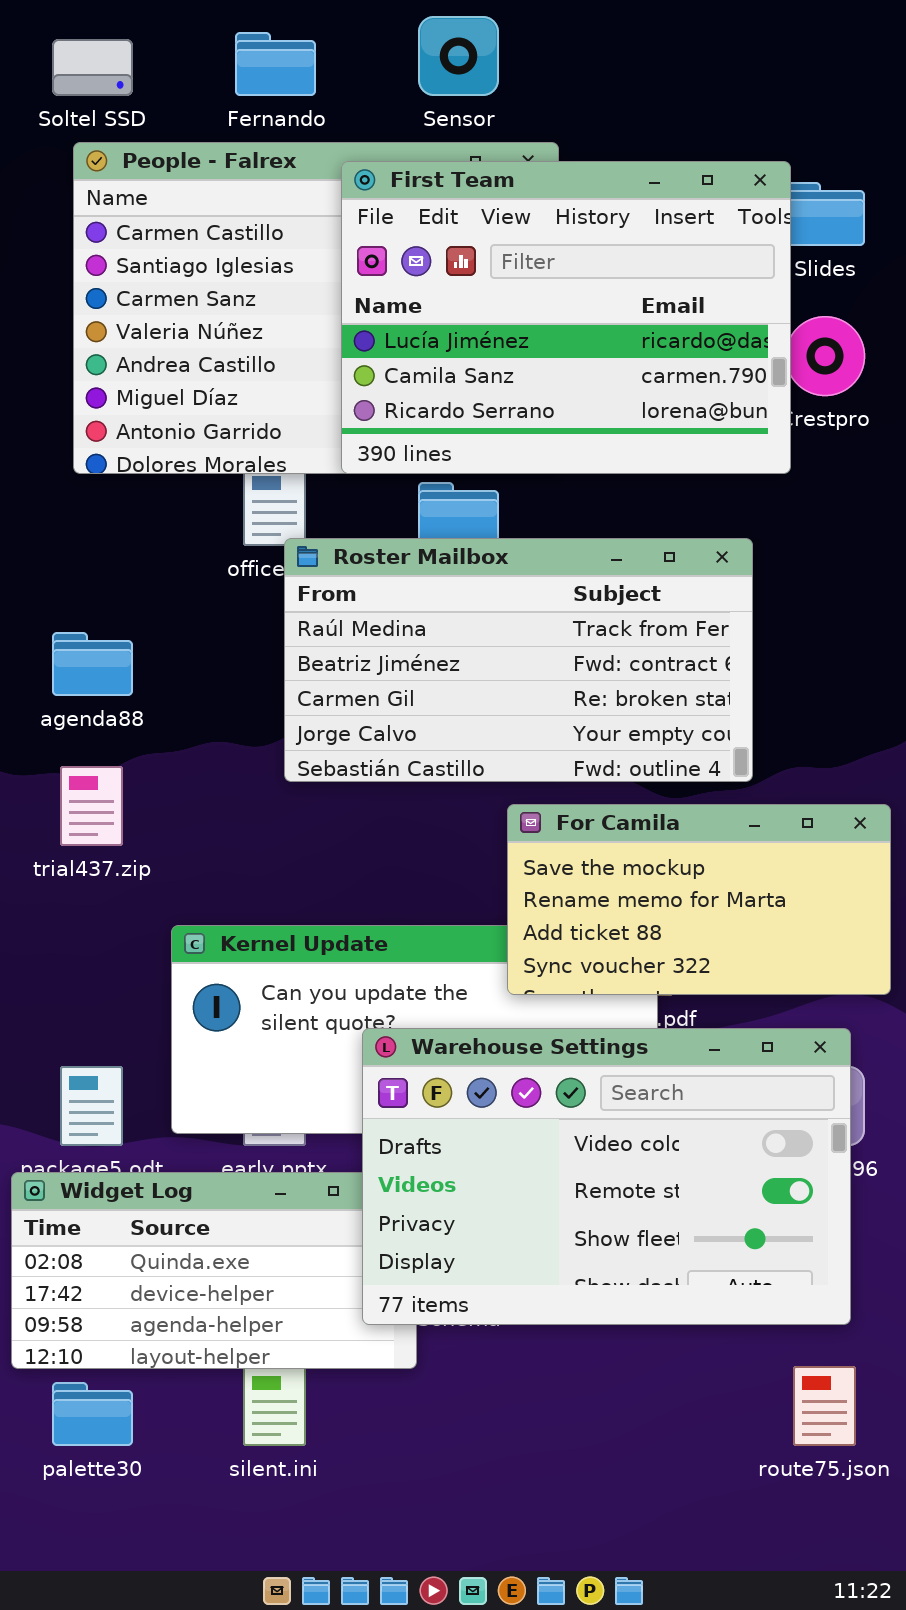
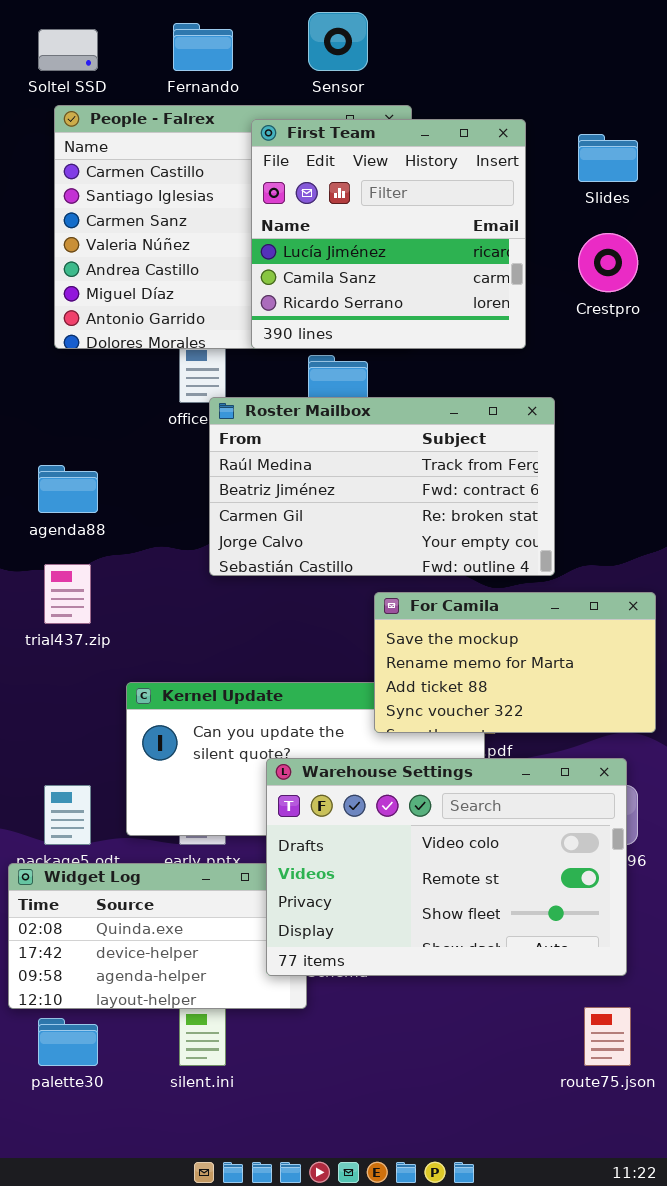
First Team: [341,161,791,474] -> [251,119,526,349], resized

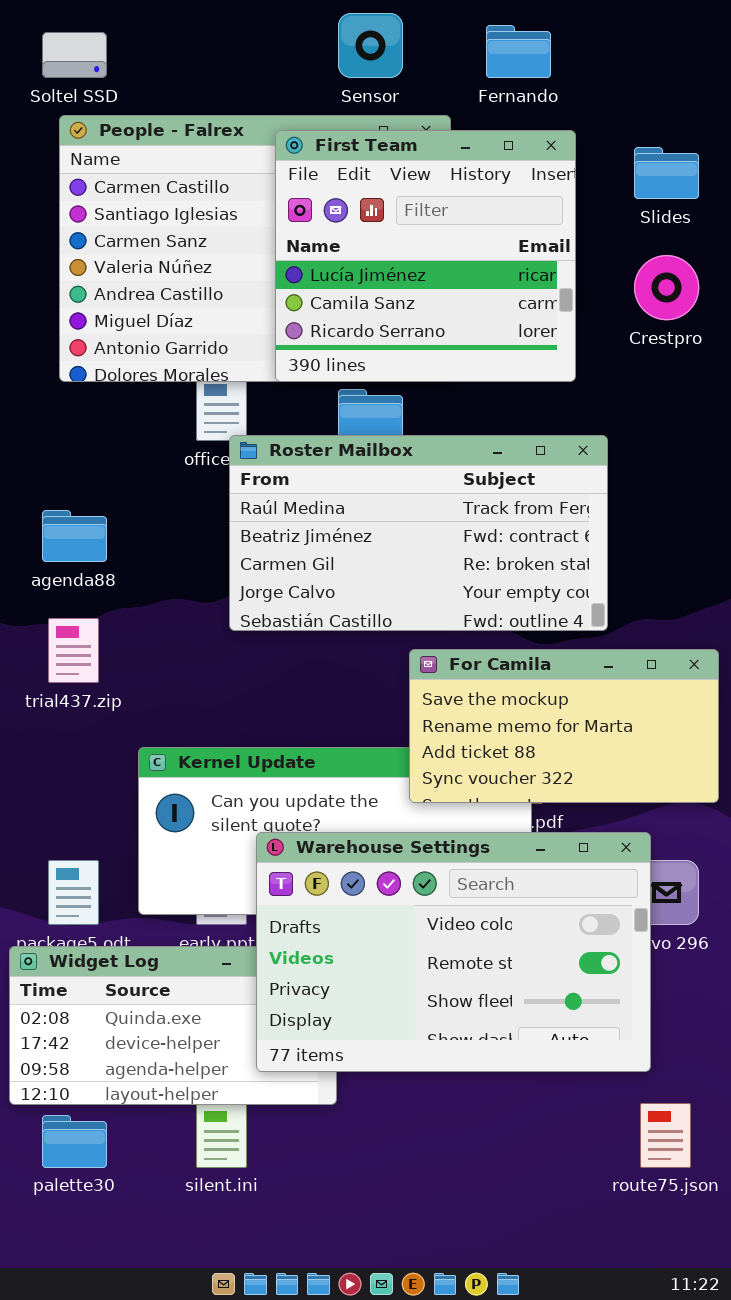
Fernando: [173,23,233,71] -> [486,25,551,78], moved
Warehouse Settings: [266,758,627,976] -> [256,832,651,1072], moved

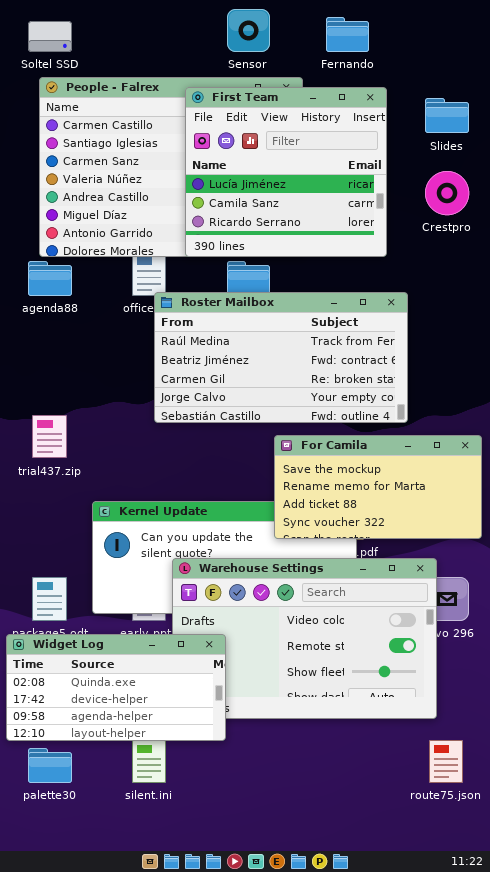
agenda88: [42,510,107,562] -> [28,261,72,296], moved
Widget Log: [9,946,337,1105] -> [6,634,226,741], raised

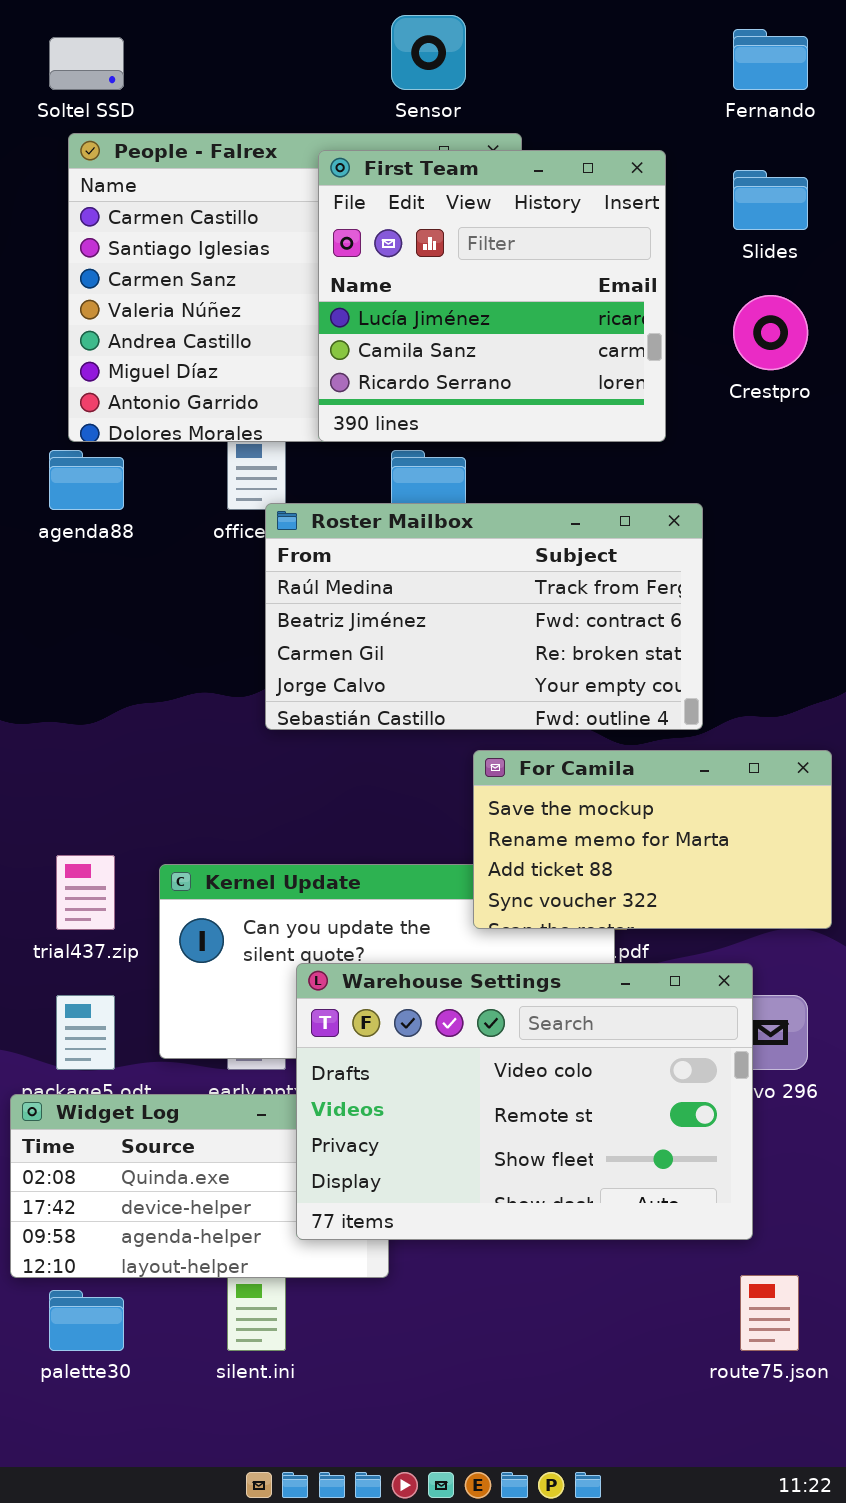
Fernando: [326,17,369,52] -> [733,29,808,90], moved
trial437.zip: [32,415,67,458] -> [56,855,115,930], moved
Warehouse Settings: [172,558,437,719] -> [296,963,753,1240], raised

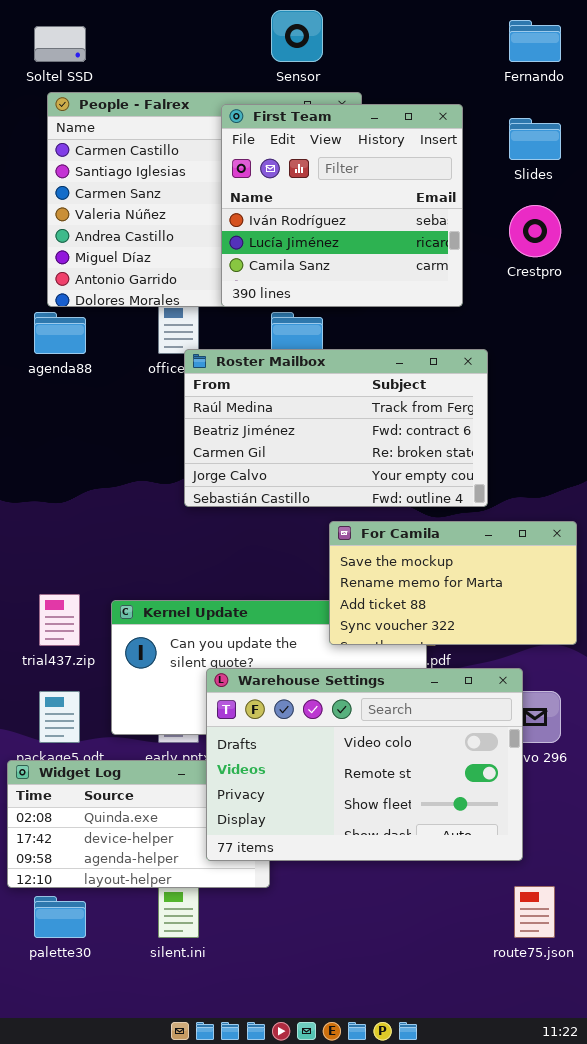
First Team: [318,150,666,442] -> [221,104,463,307], scrolled up 1 row

